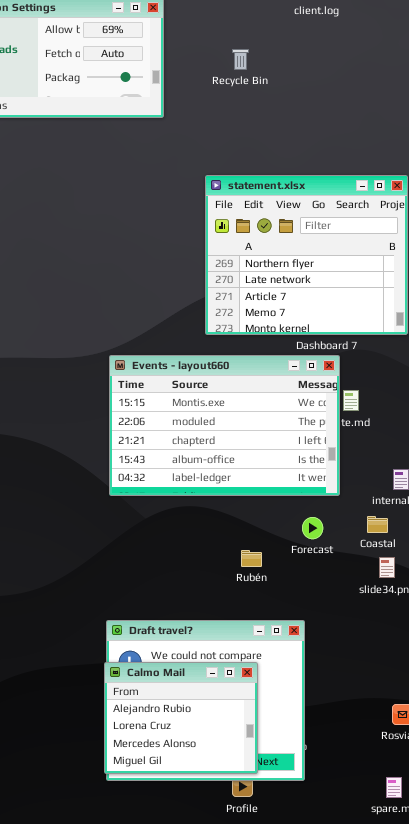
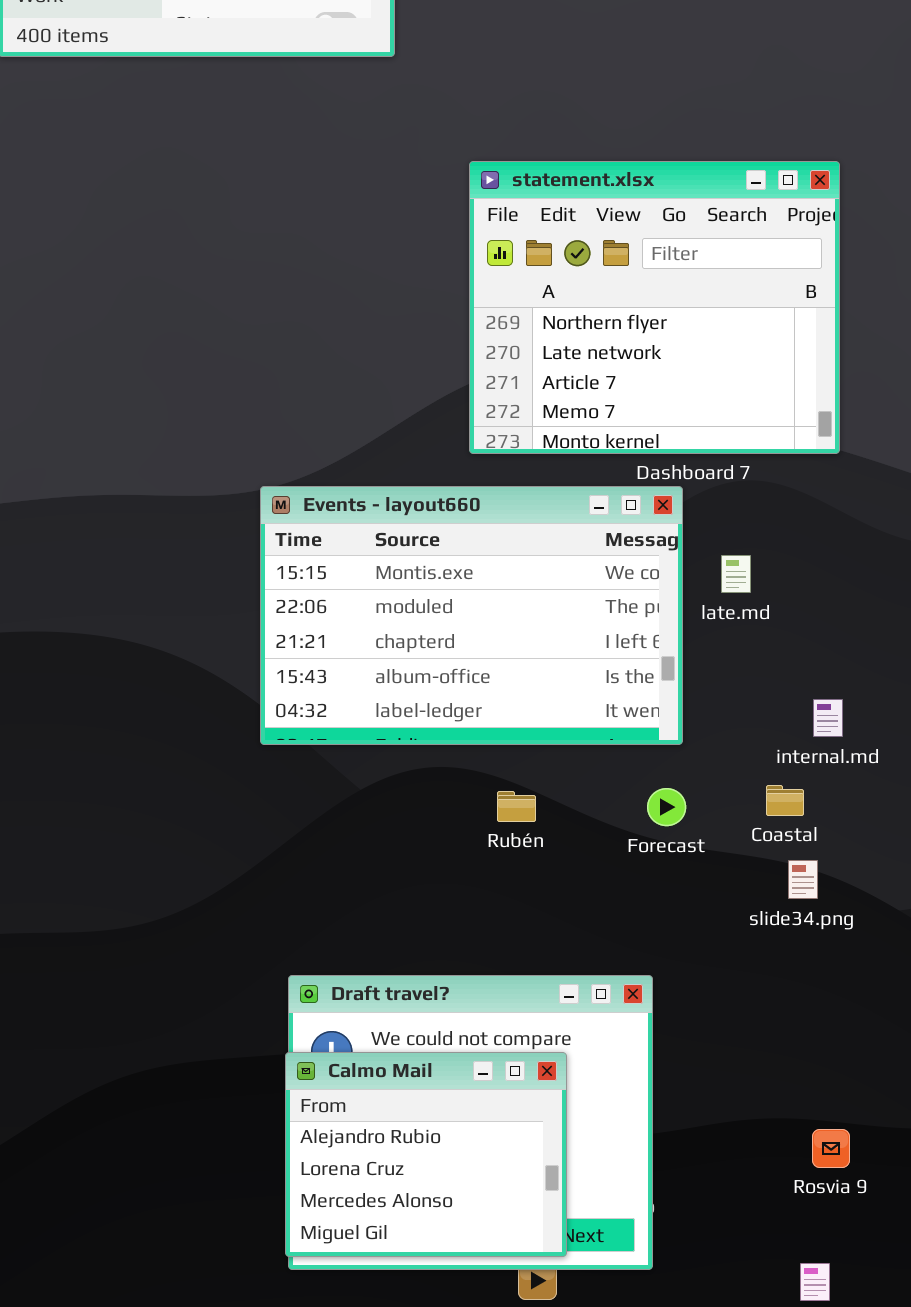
Events - layout660: [109,355,340,496] -> [260,486,683,745], moved
Rubén: [241,550,262,567] -> [497,791,536,822], moved

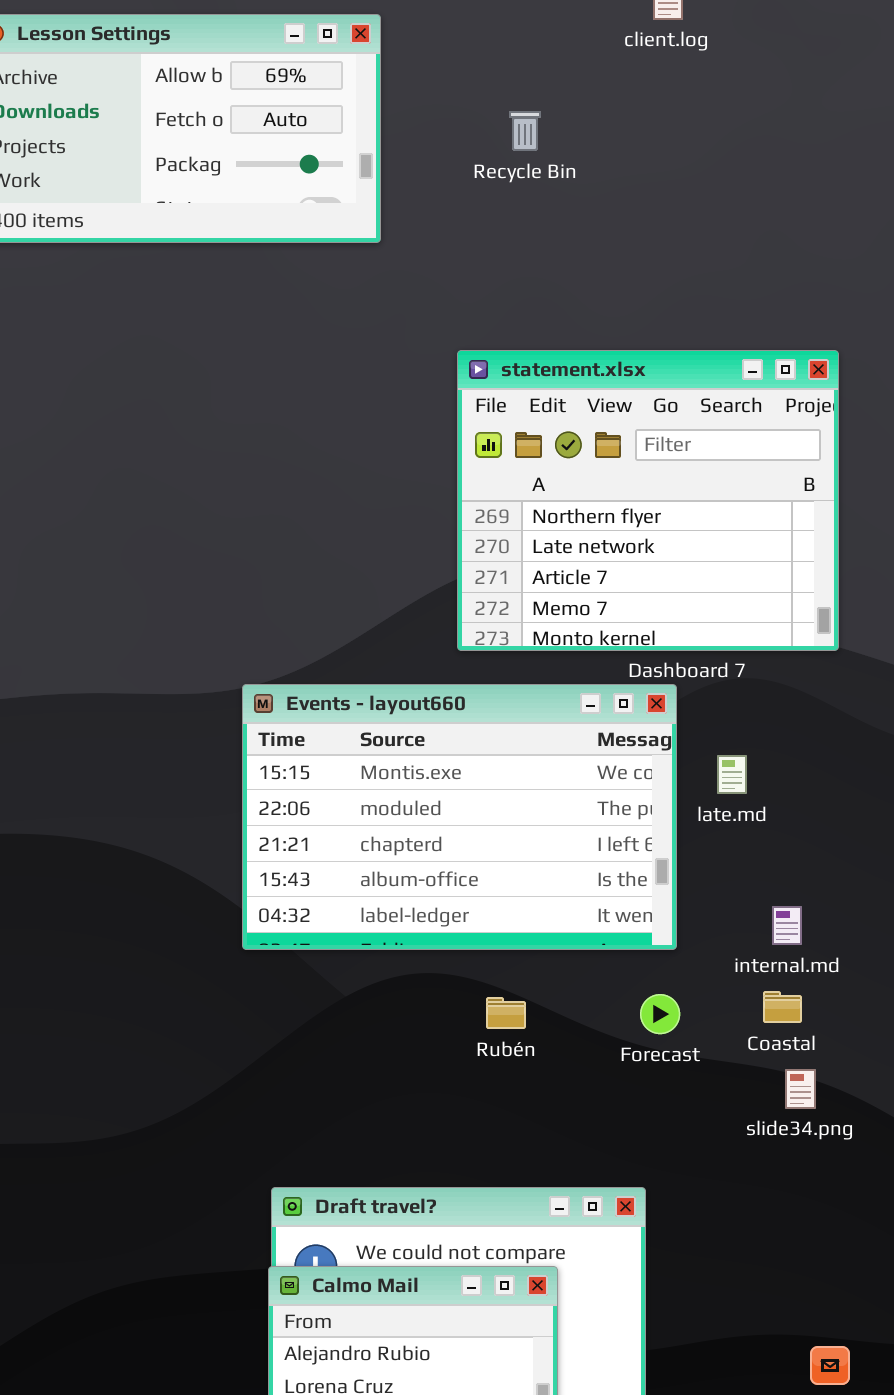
internal.md: [813,699,843,737] -> [772,906,802,945], moved

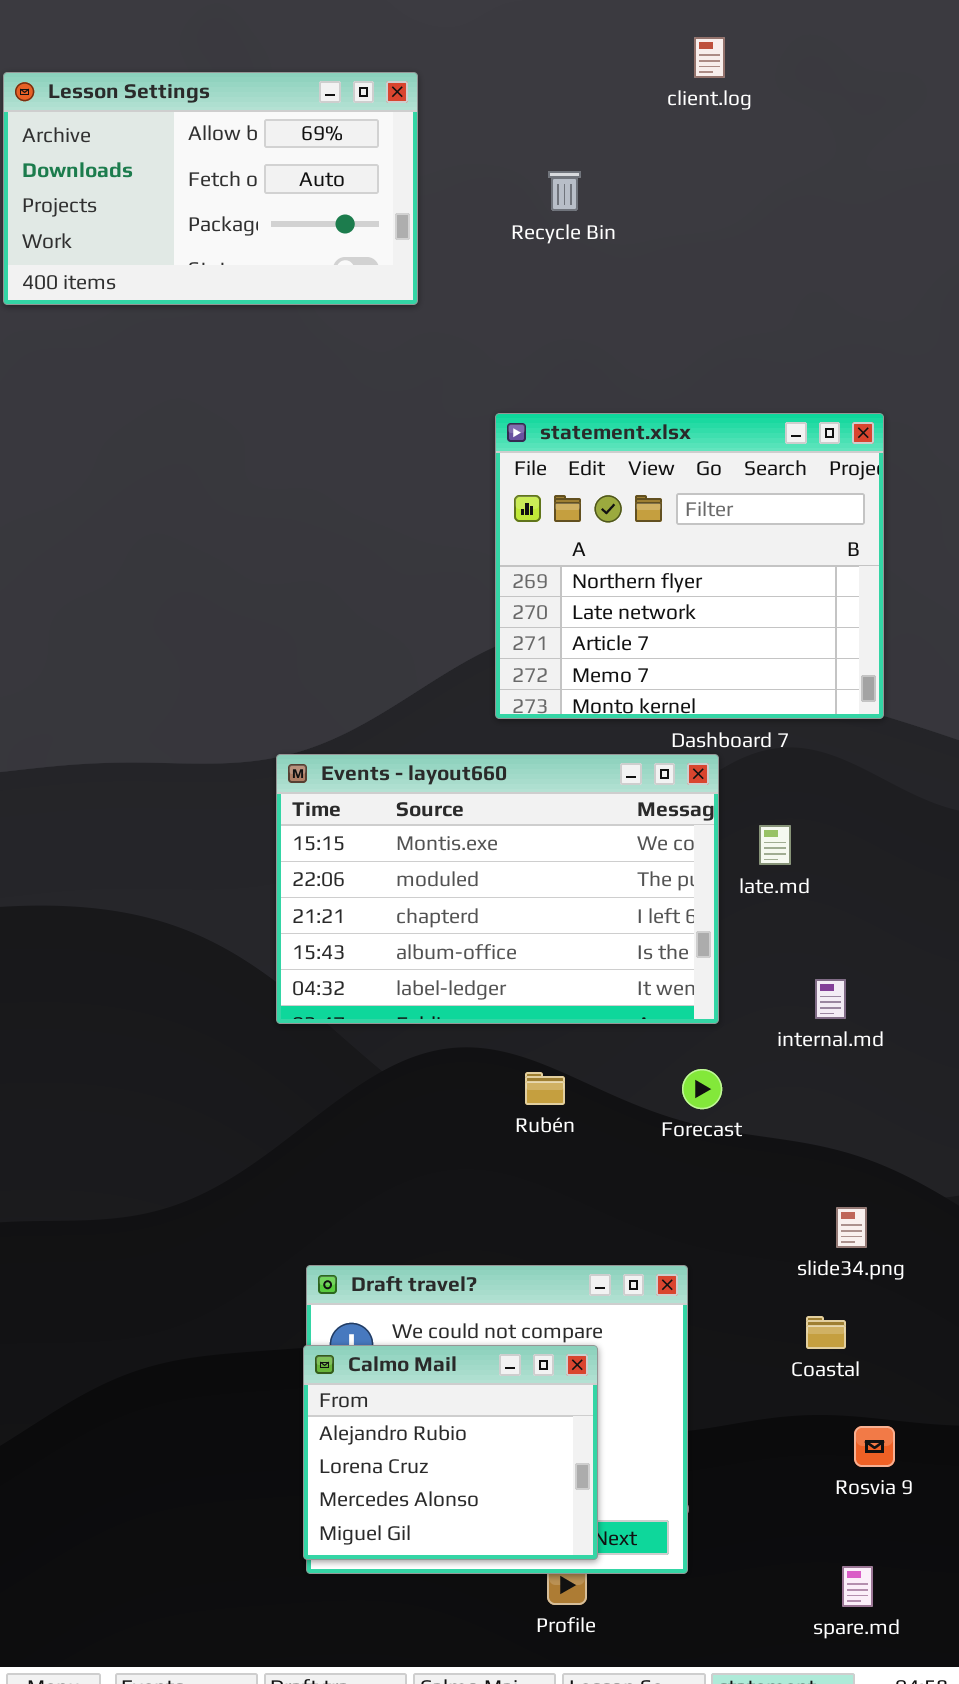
Coastal: [763,991,802,1023] -> [806,1316,846,1349], moved
slide34.png: [785,1069,816,1109] -> [836,1207,867,1248], moved

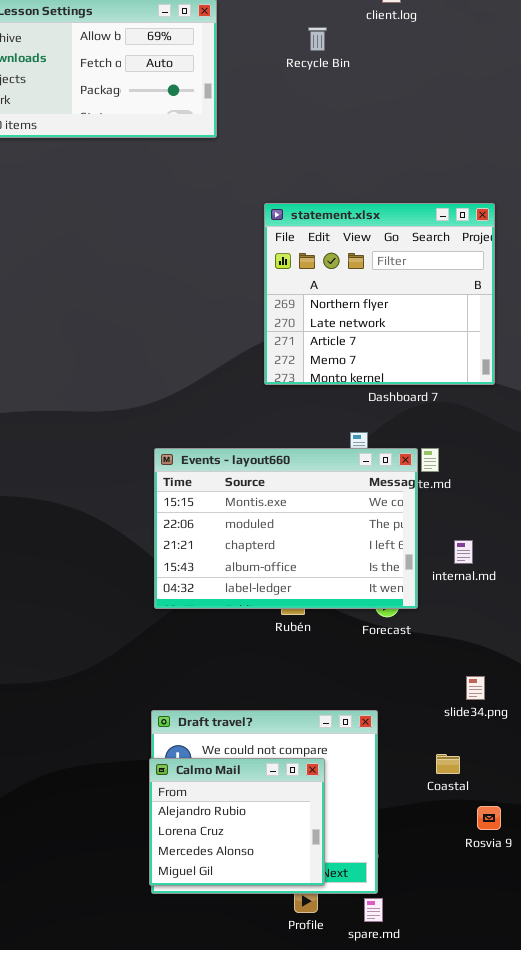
Recycle Bin: [548,171,581,211] -> [308,27,327,51], moved
Events - layout660: [276,754,719,1024] -> [154,448,418,609], moved
Coastal: [806,1316,846,1349] -> [436,754,460,774], moved
spare.md: [842,1566,873,1607] -> [364,898,383,922], moved

